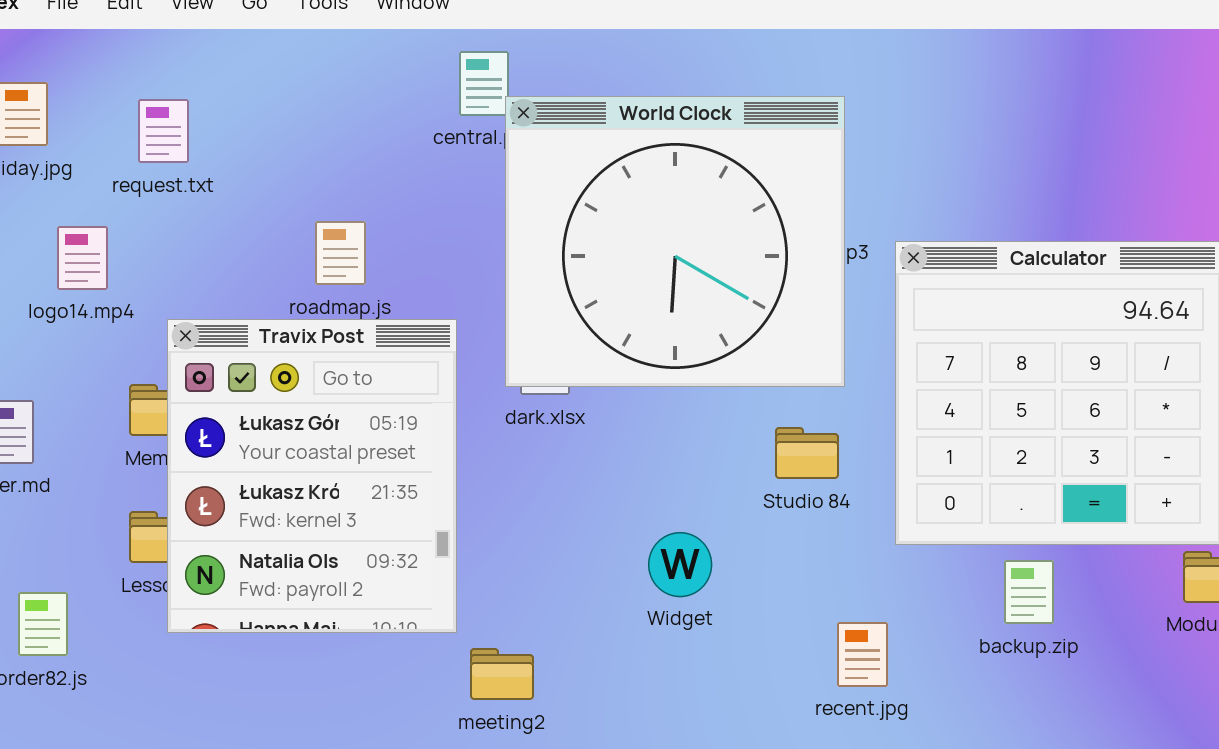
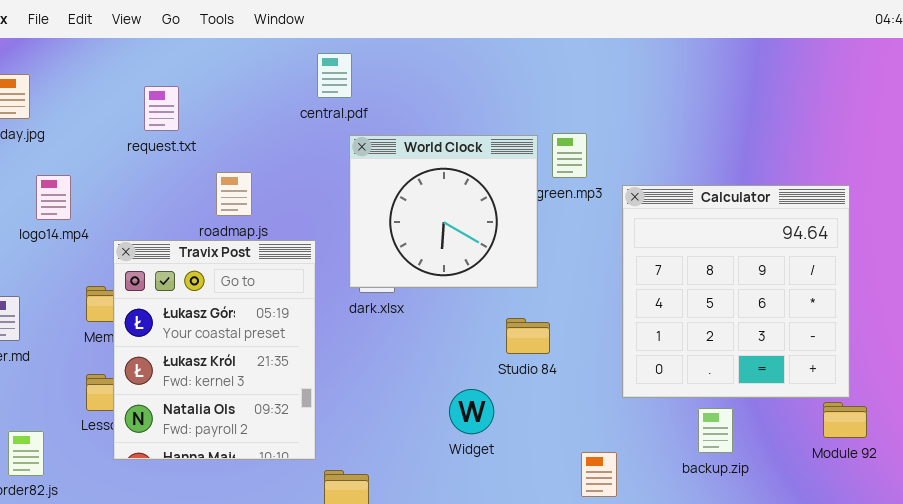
World Clock: [505,96,845,387] -> [349,135,538,288], resized
request.txt: [138,99,189,163] -> [144,86,179,131], moved
Studio 84: [775,427,839,479] -> [506,318,550,354], moved

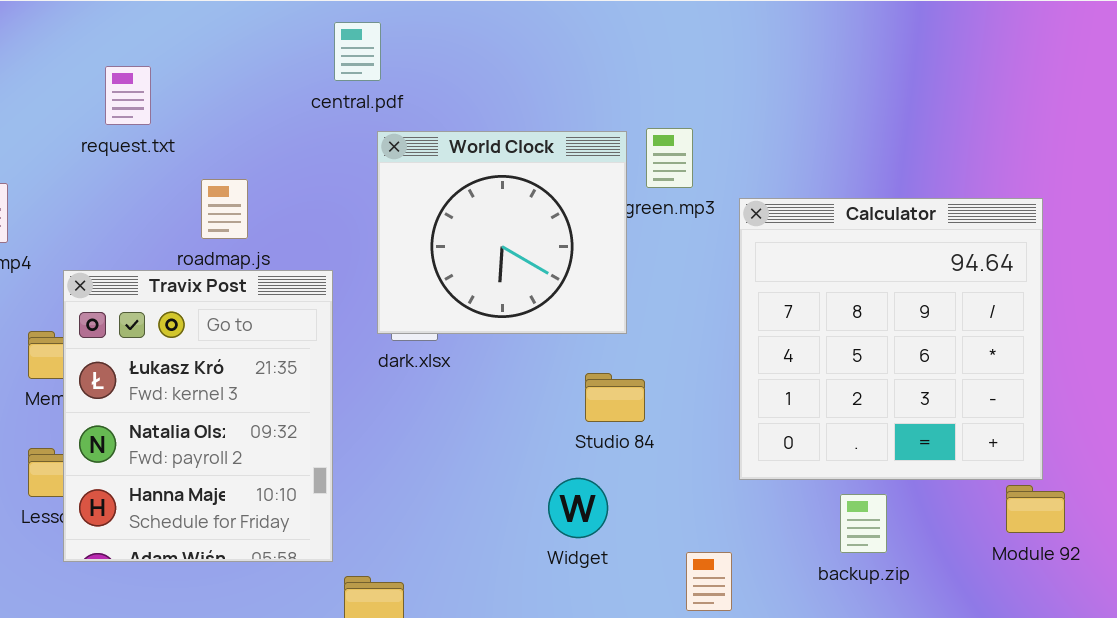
Travix Post: [113,240,316,460] -> [63,270,333,562], scrolled down 1 row
Widget: [449,389,494,434] -> [548,478,608,538], moved

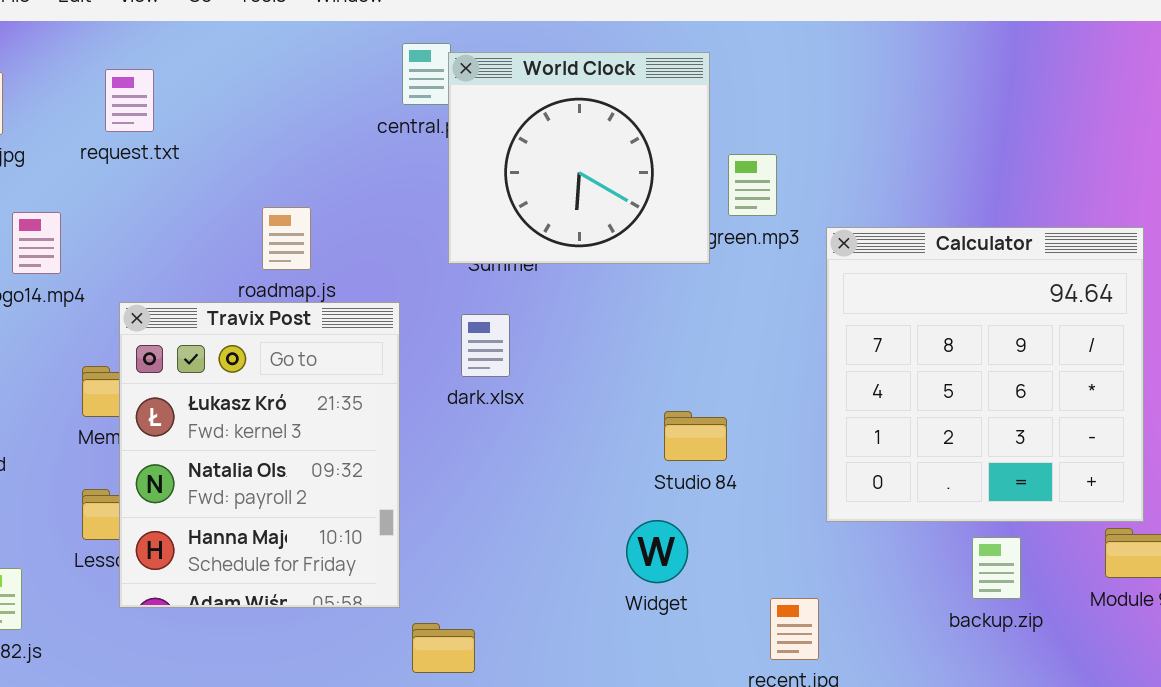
request.txt: [105,66,151,125] -> [105,69,154,132], moved
World Clock: [377,131,627,334] -> [448,52,710,264], moved
backup.zip: [840,494,887,553] -> [972,537,1021,599], moved

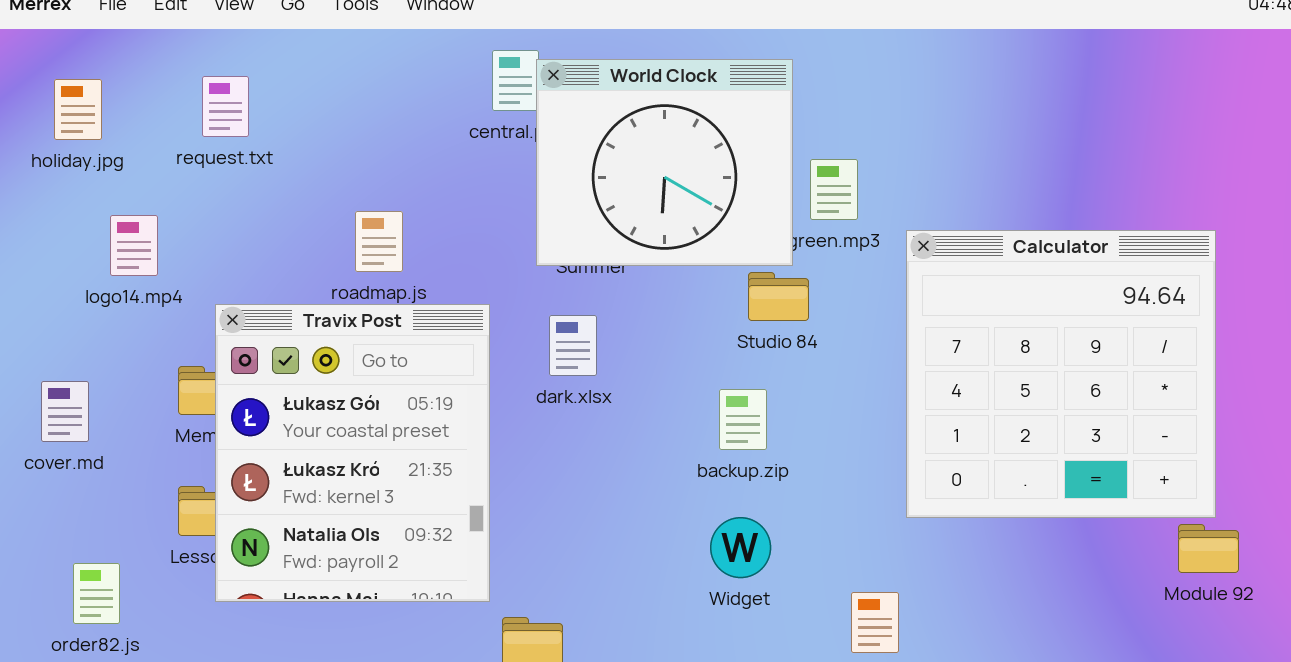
Travix Post: [119,302,400,608] -> [215,304,490,602], scrolled up 1 row
Studio 84: [664,411,727,461] -> [748,272,809,321], moved
backup.zip: [972,537,1021,599] -> [719,389,767,450], moved

